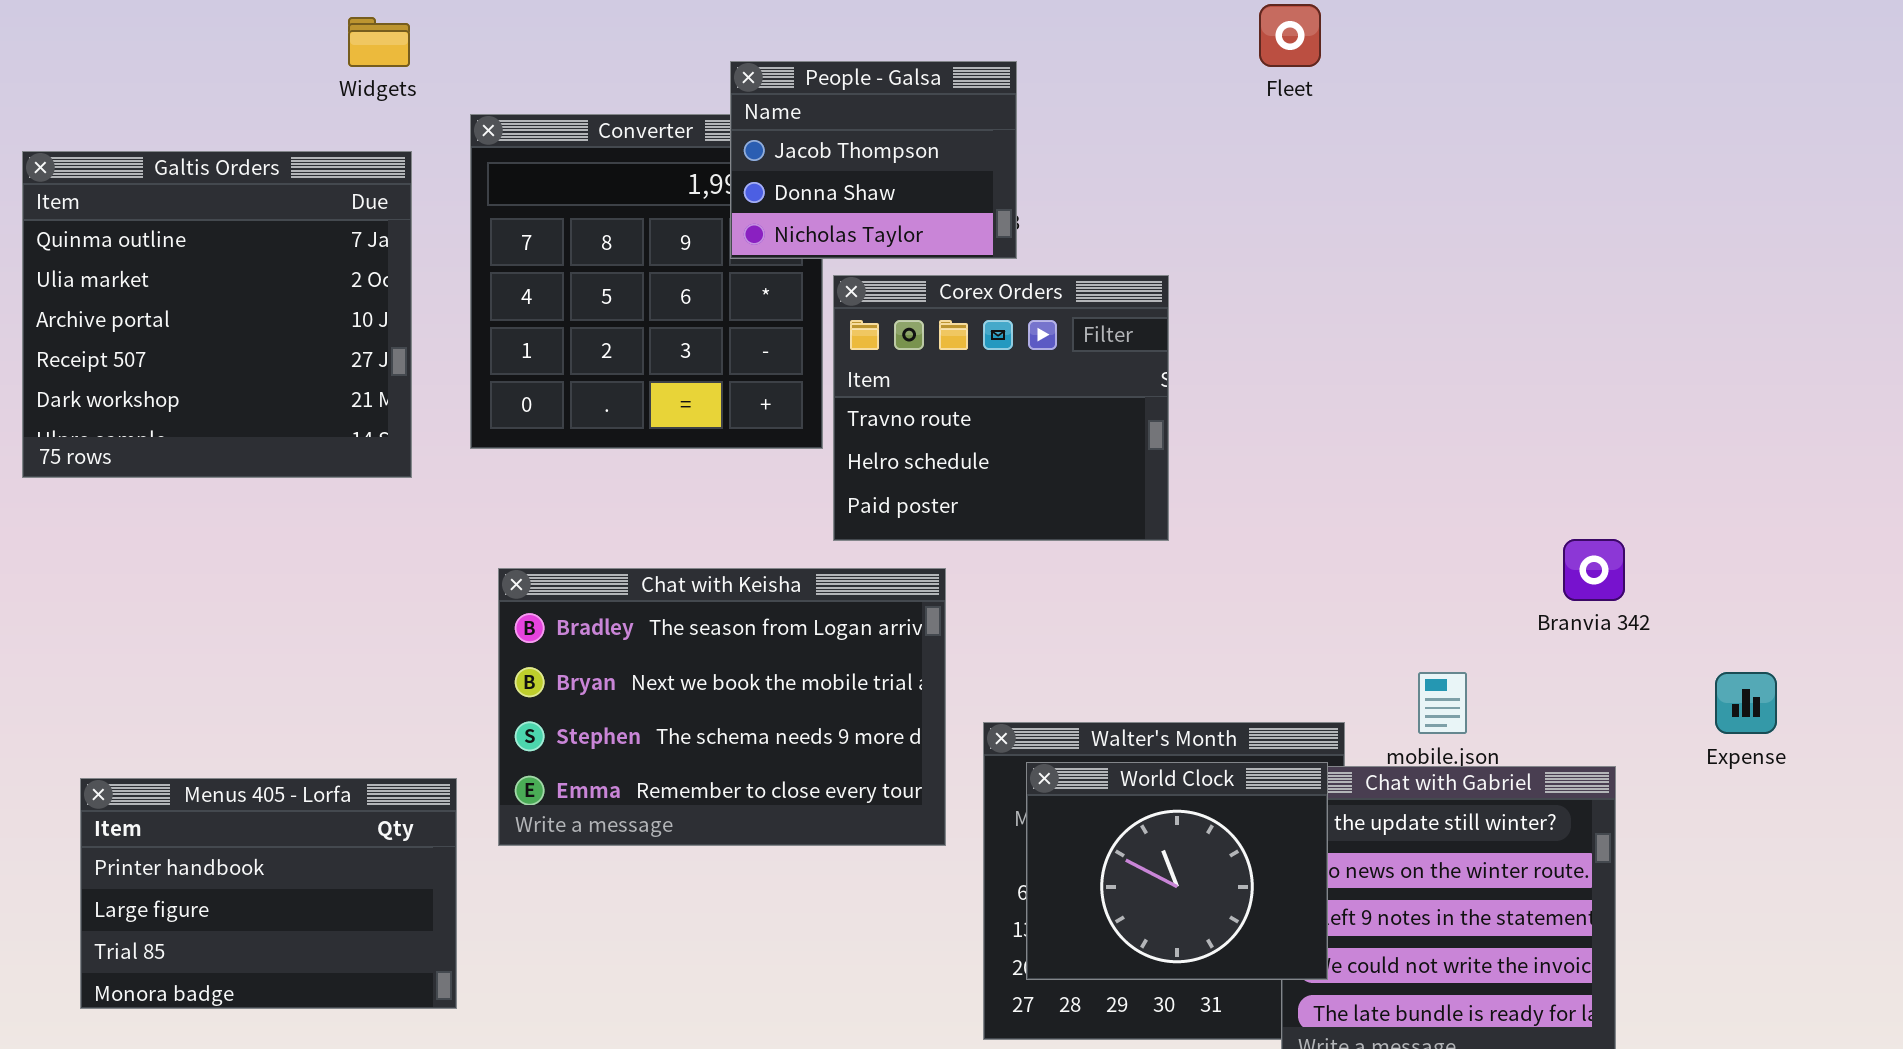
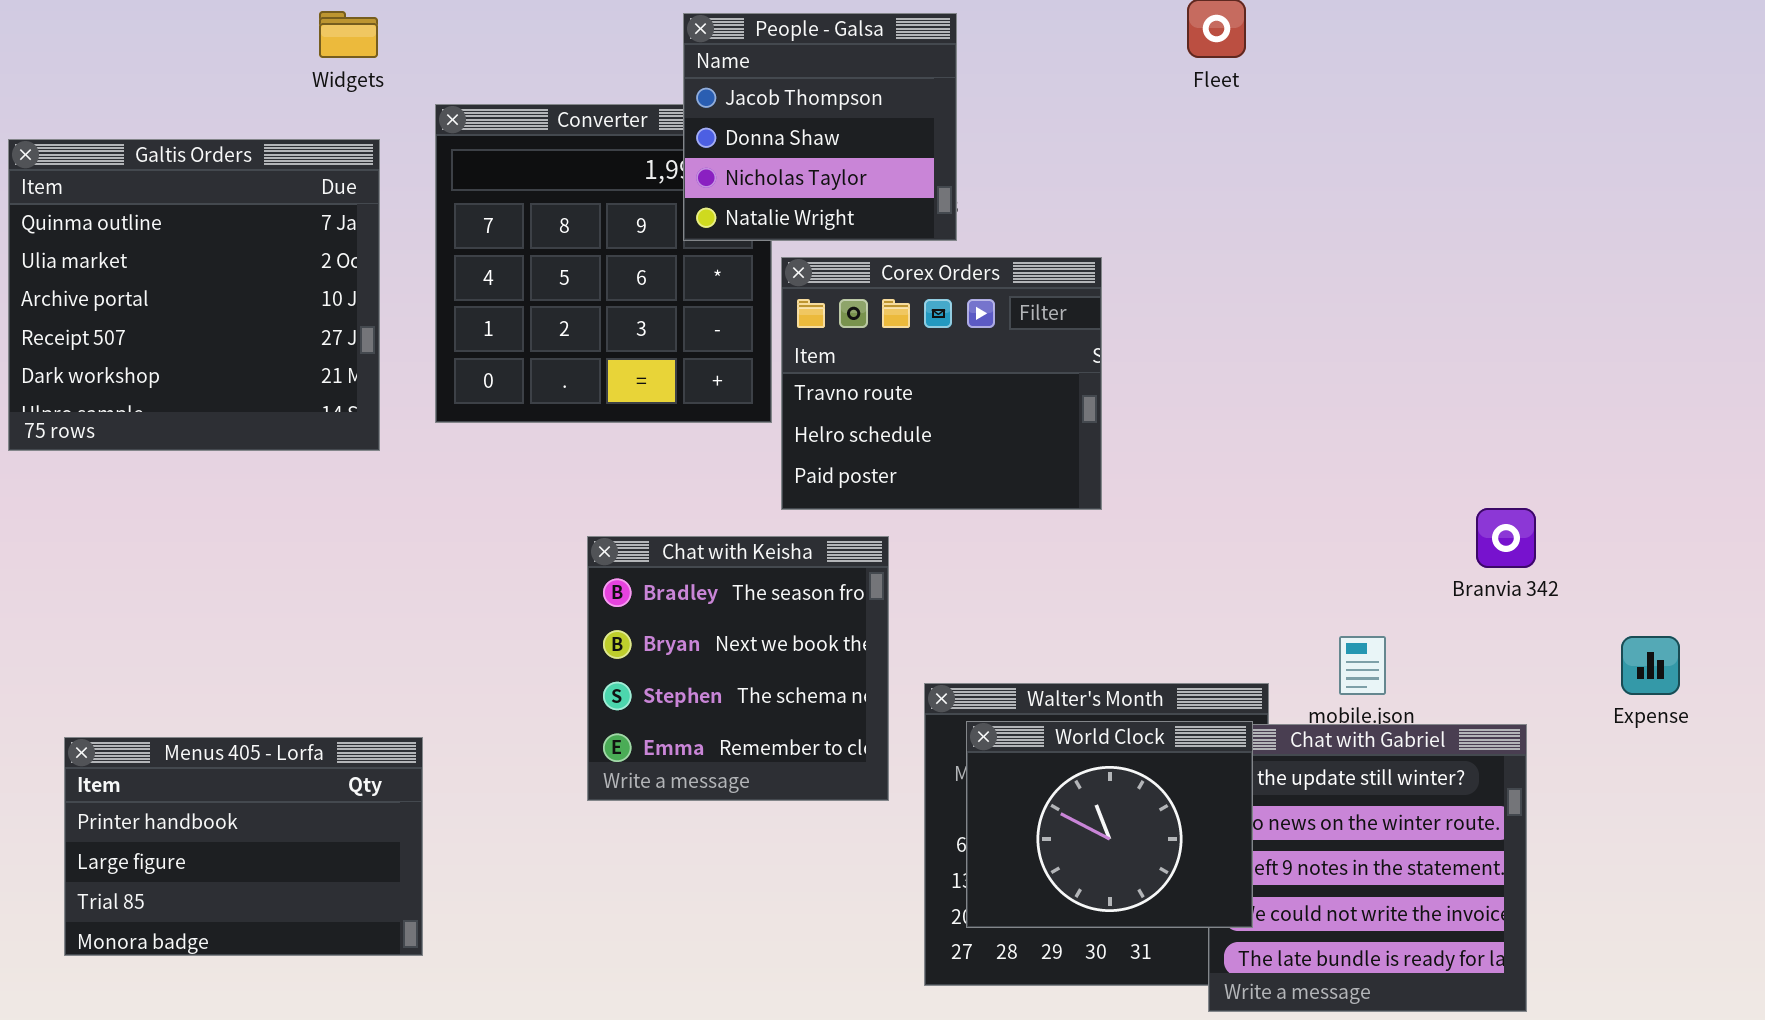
People - Galsa: [730,61,1017,259] -> [683,13,957,241], resized
Chat with Keisha: [498,568,946,846] -> [587,536,889,801], resized

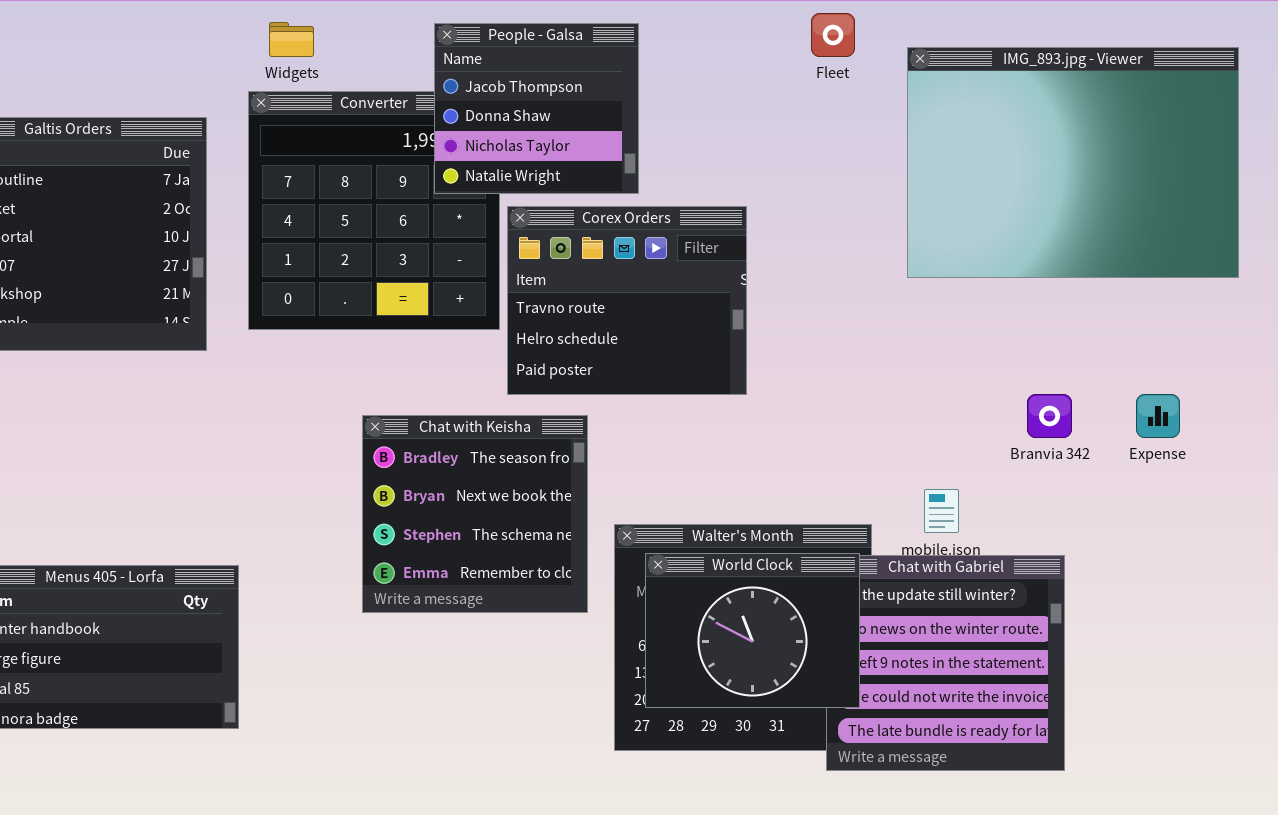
Widgets: [319,11,378,58] -> [269,22,314,57], moved
IMG_893.jpg - Viewer: none -> [907,47,1239,278], opened
Expense: [1621,636,1680,695] -> [1136,394,1180,438], moved

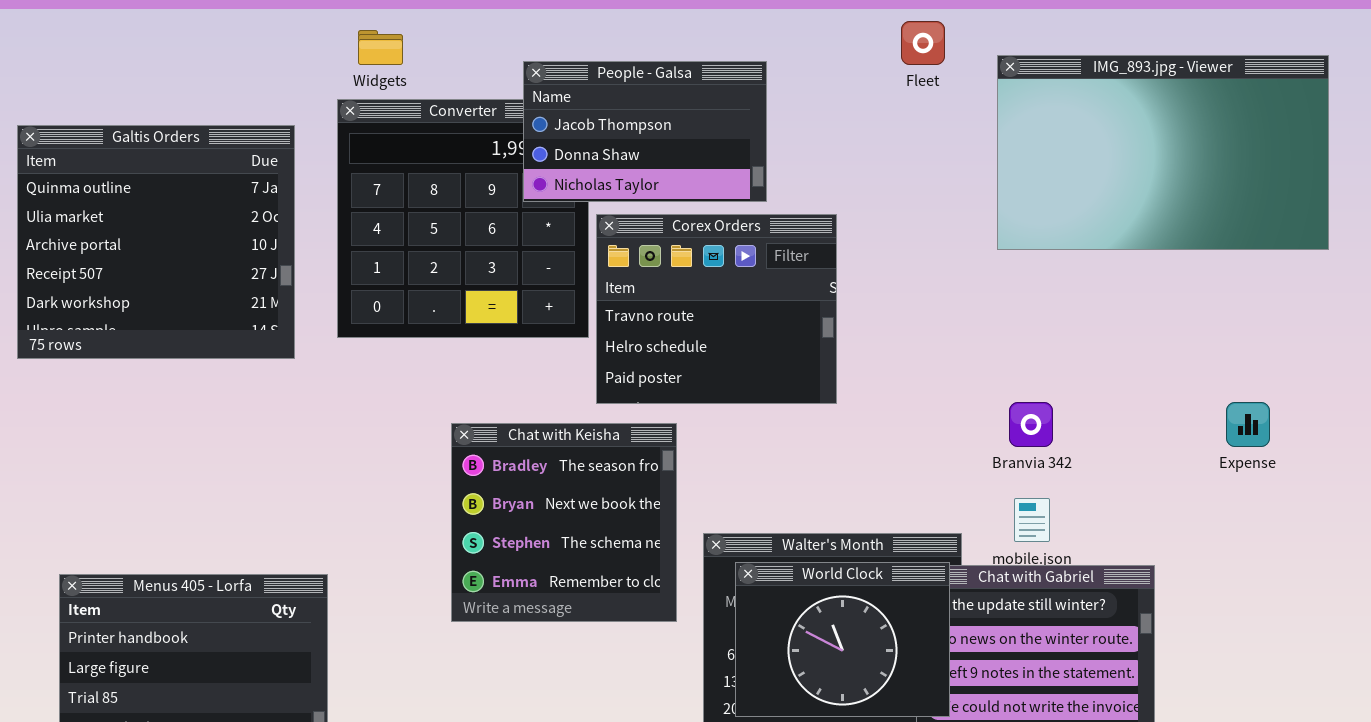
People - Galsa: [434,23,639,194] -> [523,61,767,202], resized
IMG_893.jpg - Viewer: [907,47,1239,278] -> [997,55,1329,250], resized
Branvia 342: [1027,394,1072,438] -> [1009,402,1053,447], moved

